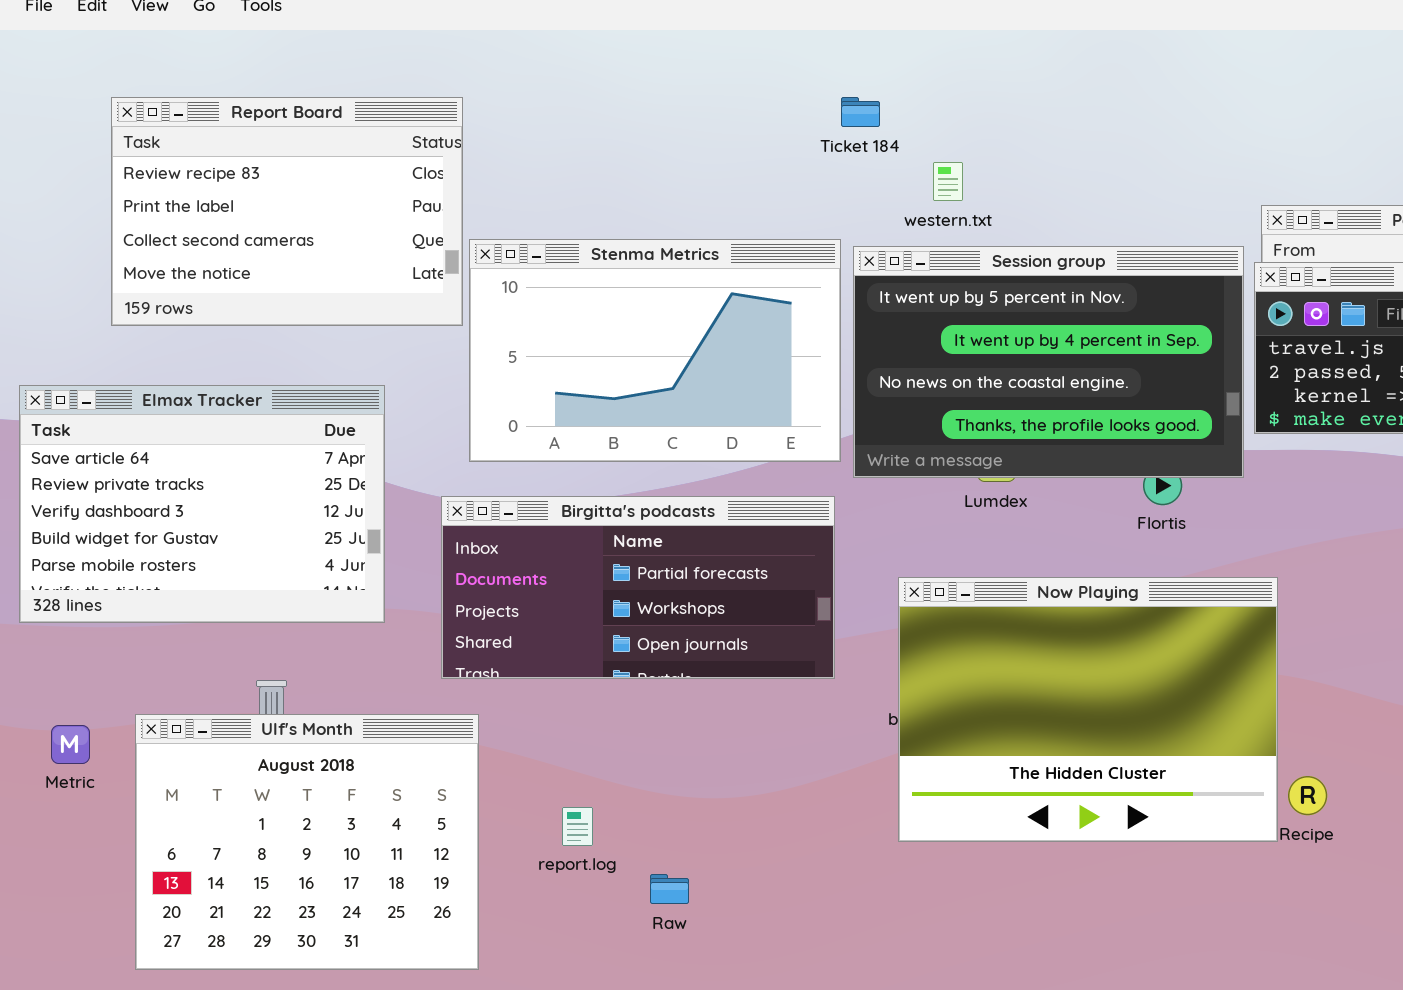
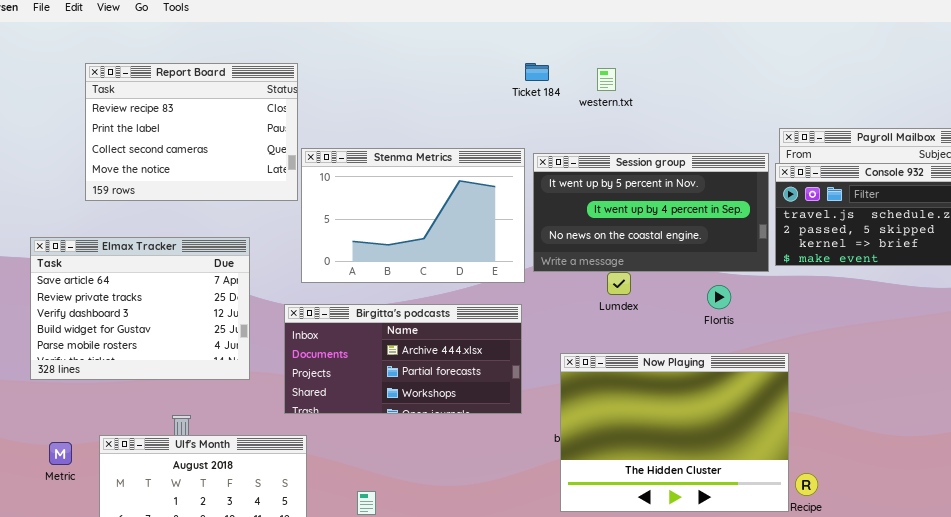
western.txt: [933,162,963,201] -> [597,68,616,91], moved
Session group: [853,246,1244,478] -> [533,153,769,272], resized
Birgitta's podcasts: [441,496,835,679] -> [284,304,522,414], scrolled up 1 row

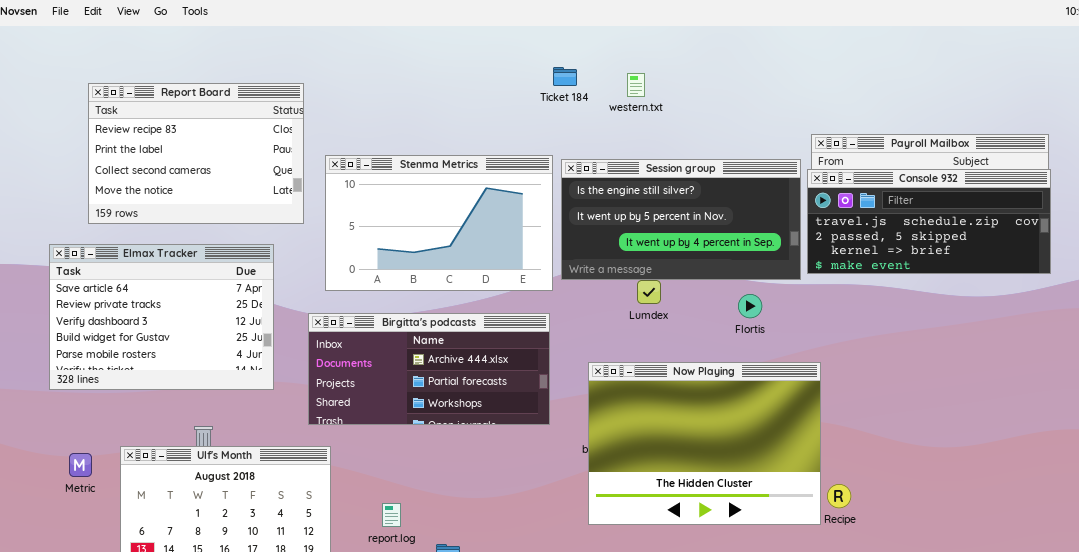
Report Board: [85,63,298,201] -> [88,83,304,224], moved
Session group: [533,153,769,272] -> [561,159,801,280], scrolled up 1 row

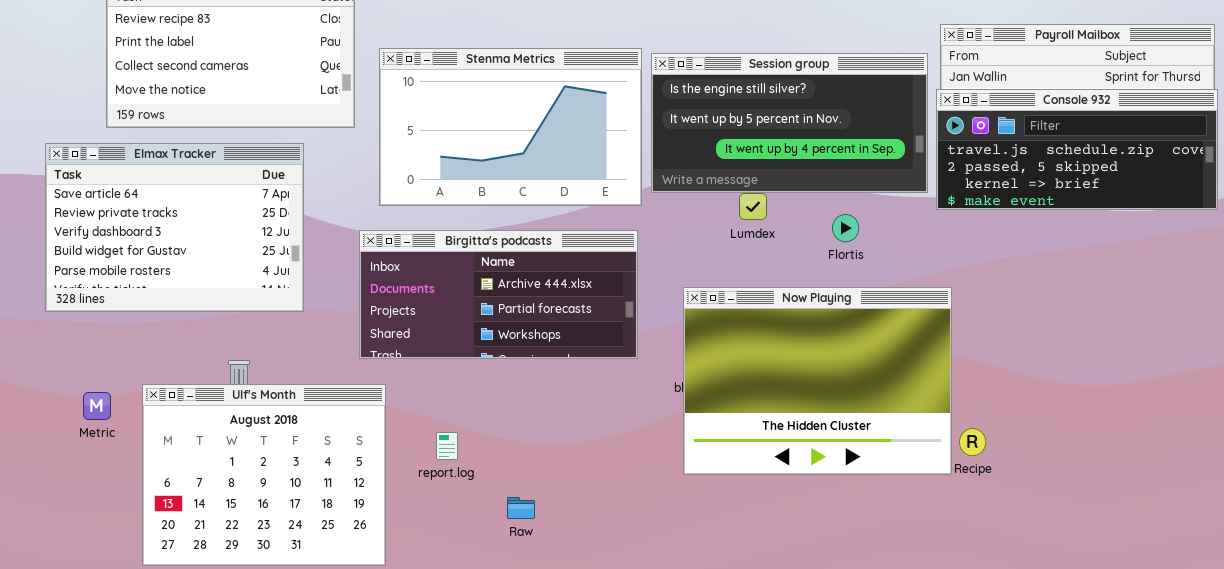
Console 932: [807,169,1051,274] -> [936,89,1218,210], moved
Elmax Tracker: [49,244,274,390] -> [45,143,304,312], moved
Flortis: [738,294,762,318] -> [832,214,859,242], moved
report.log: [382,503,401,527] -> [436,432,458,460], moved

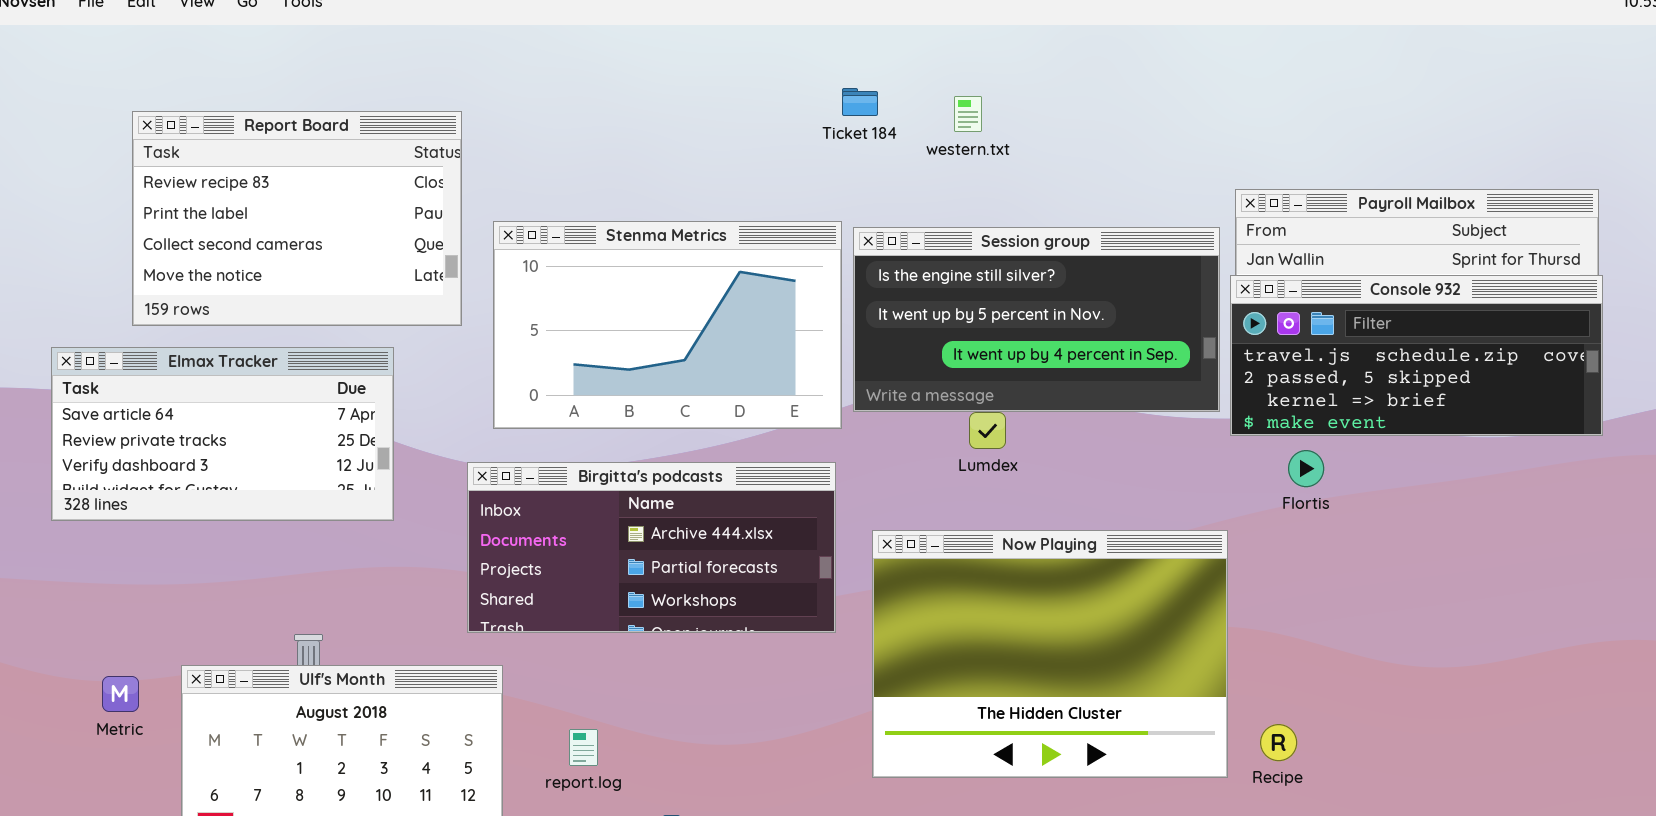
Elmax Tracker: [45,143,304,312] -> [51,347,394,521], resized
Flortis: [832,214,859,242] -> [1288,450,1324,487], moved
Now Playing: [683,287,952,475] -> [872,530,1228,778], moved

